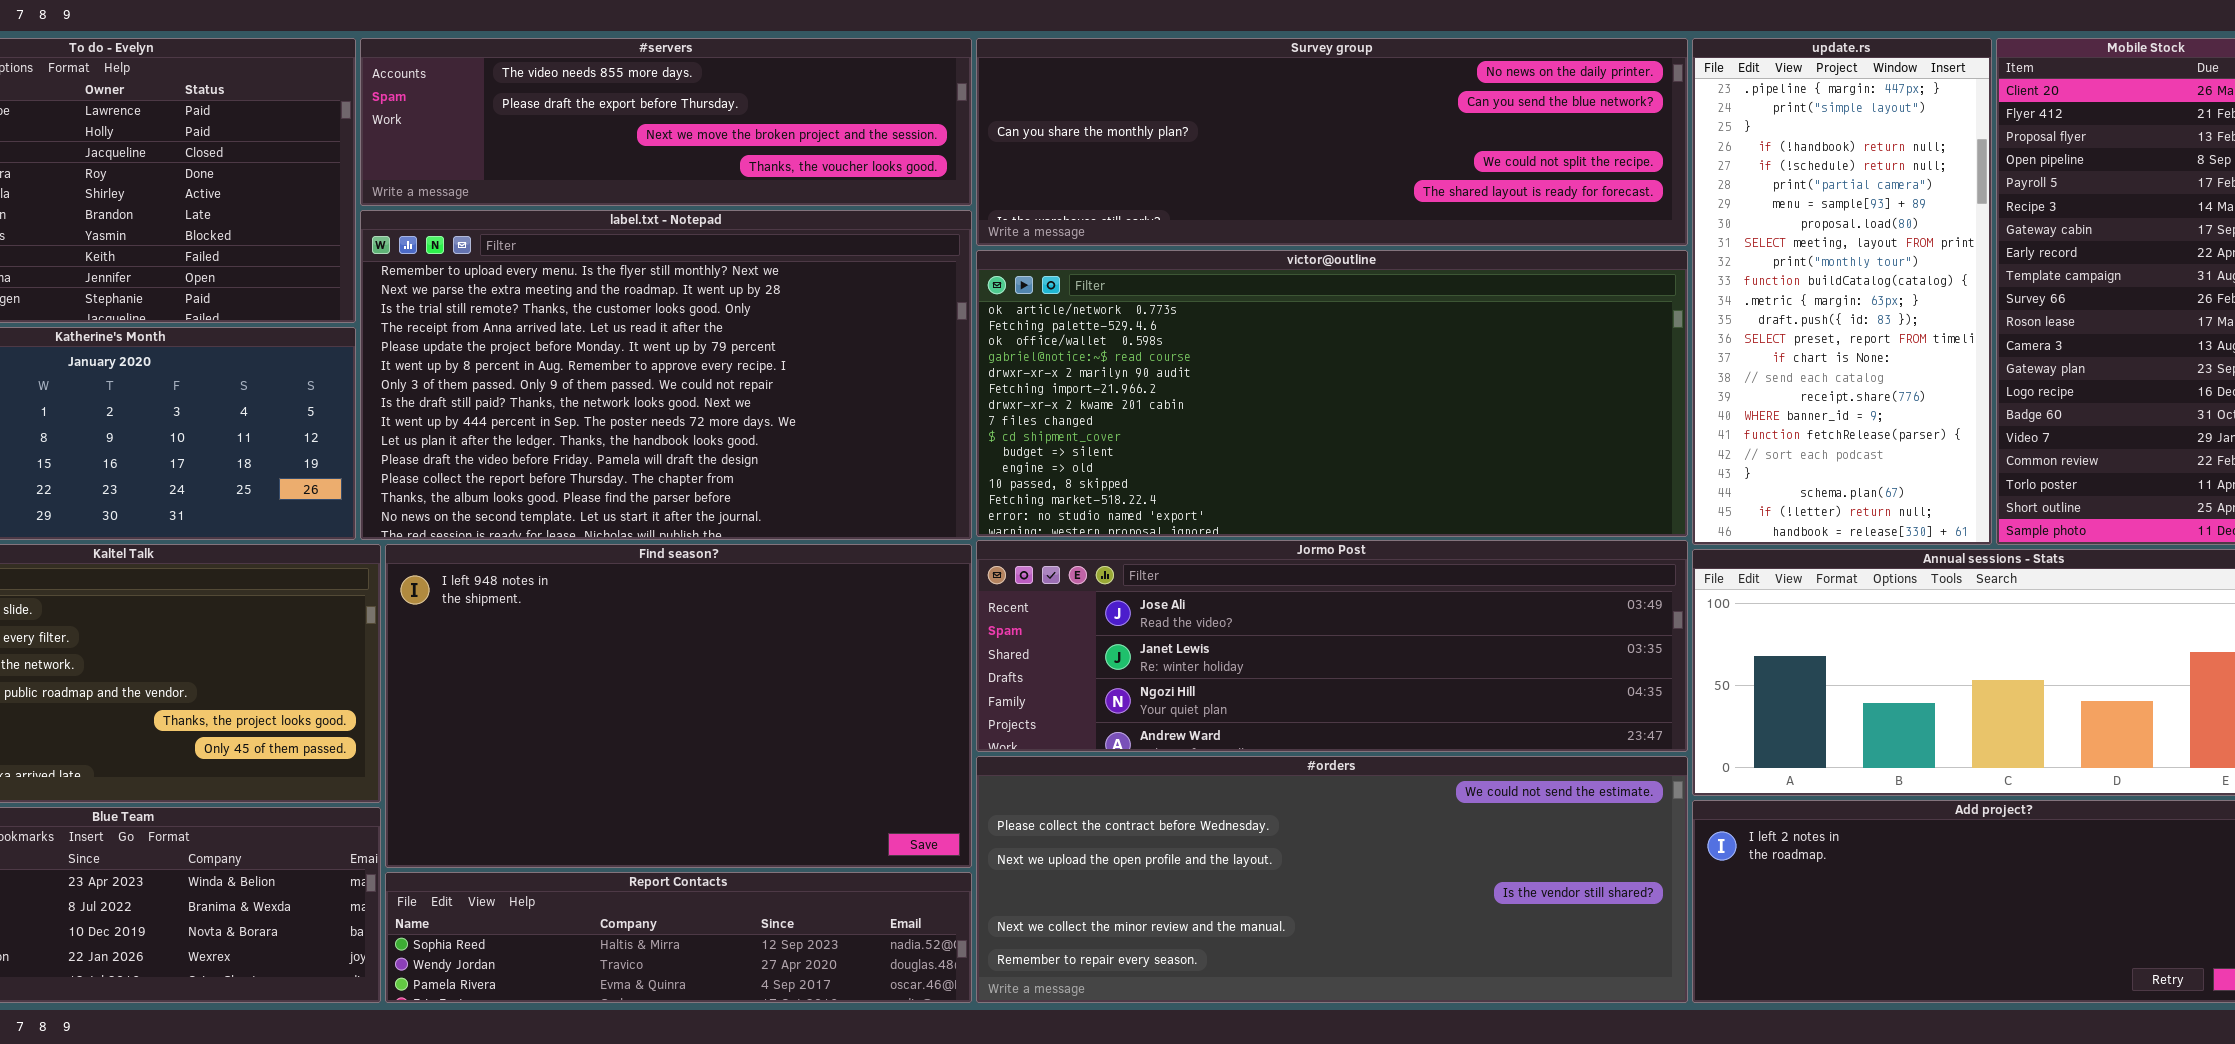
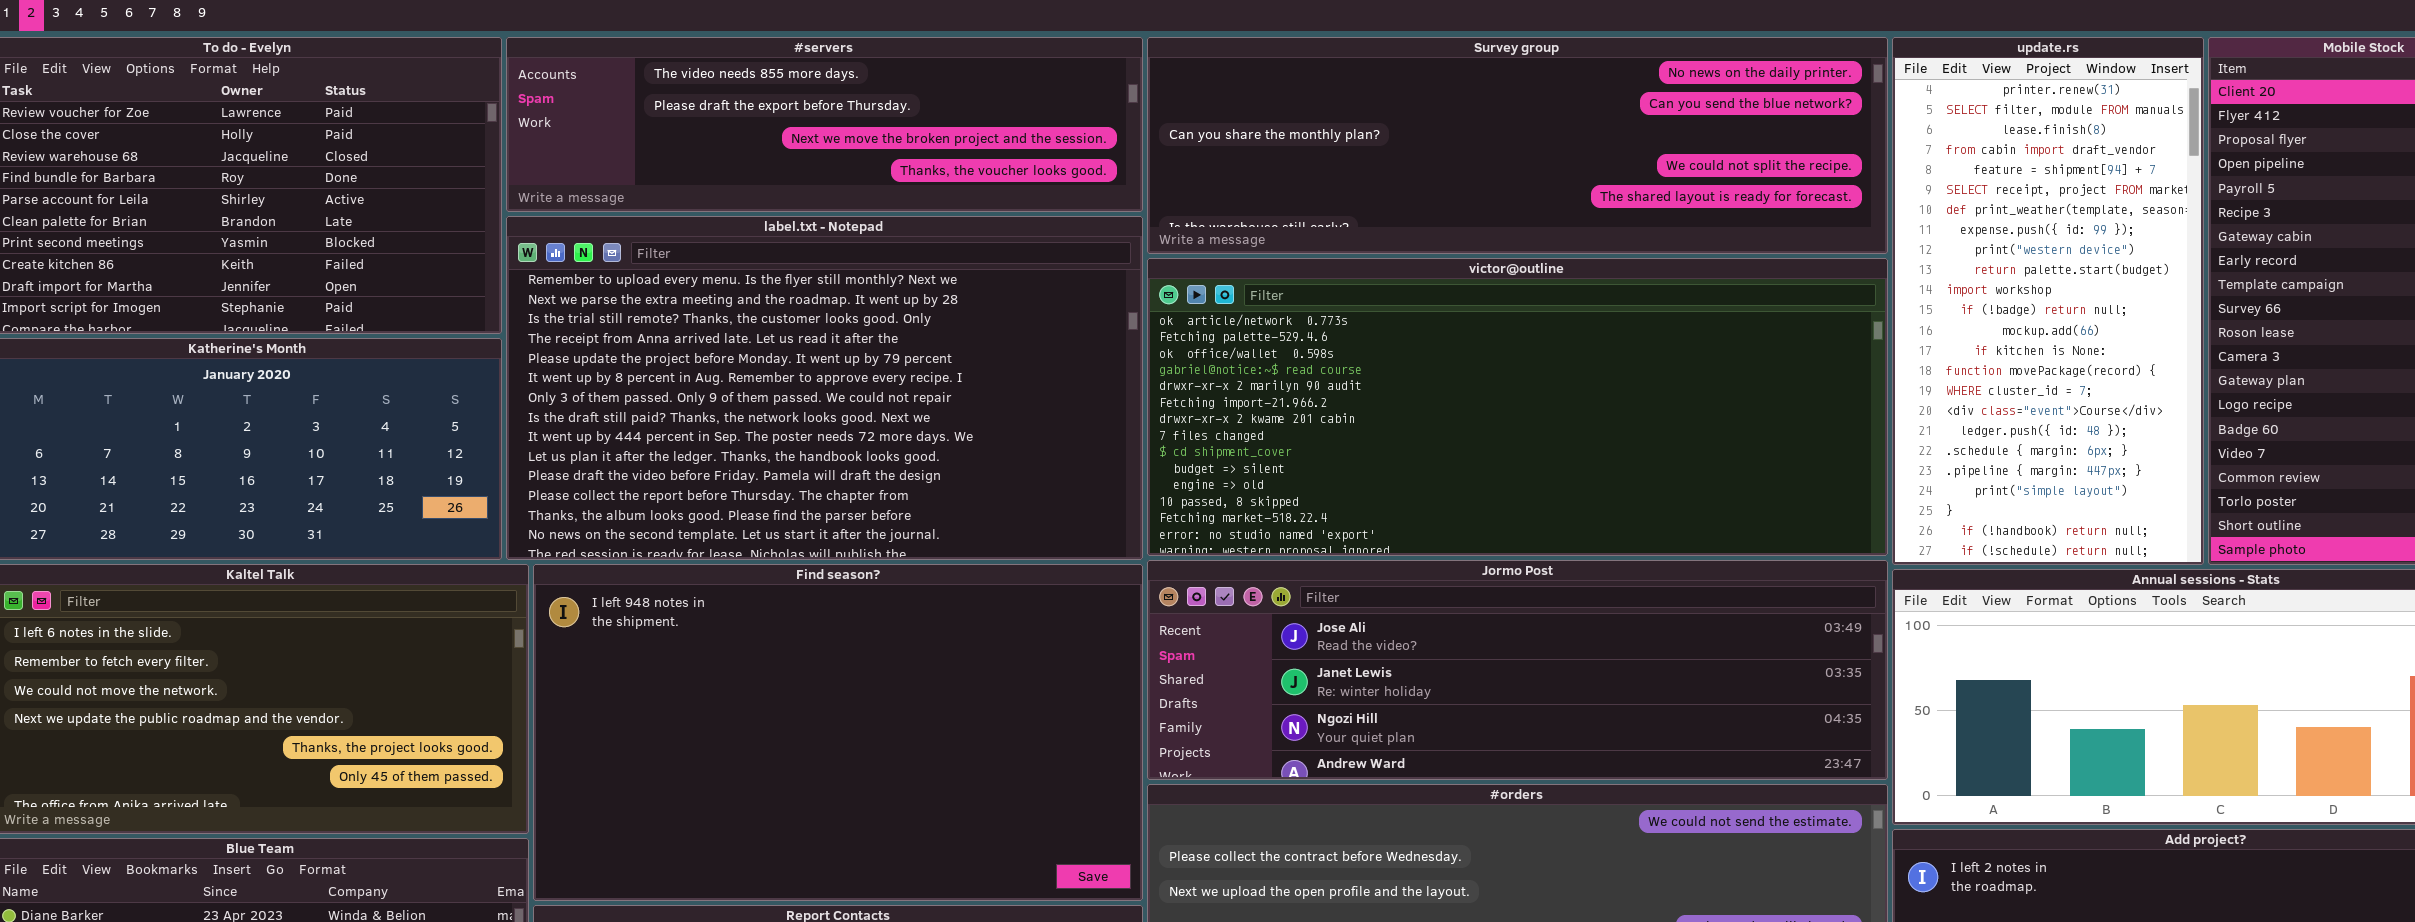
update.rs: [1692,38,1992,545] -> [1892,37,2204,565], scrolled up 19 rows

